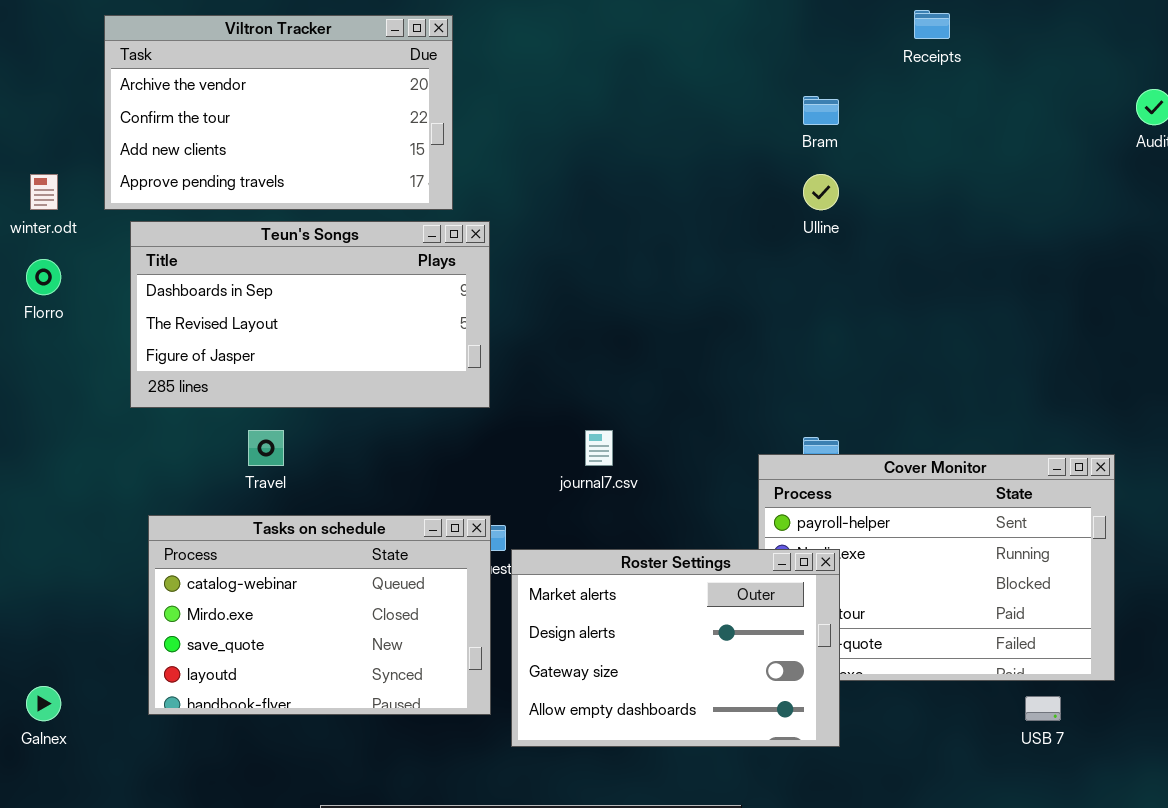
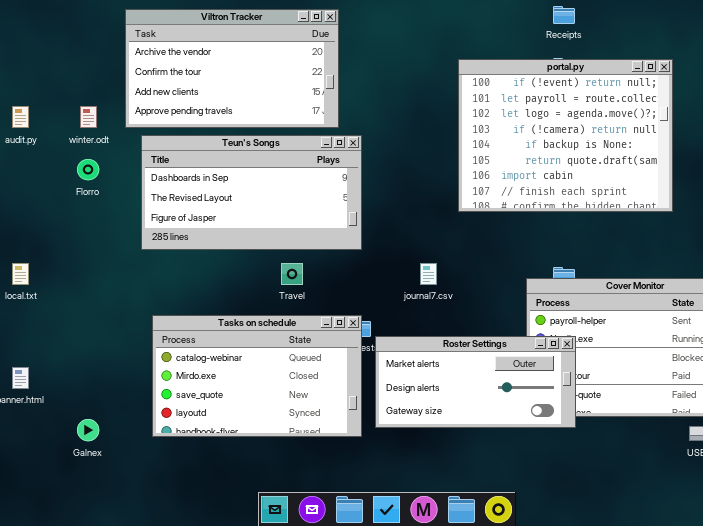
Receipts: [914,10,950,39] -> [553,6,575,24], moved
portal.py: none -> [458,59,673,212], opened
Travel: [248,430,284,466] -> [281,263,303,285], moved
Roster Settings: [511,549,840,747] -> [375,336,576,428], resized

